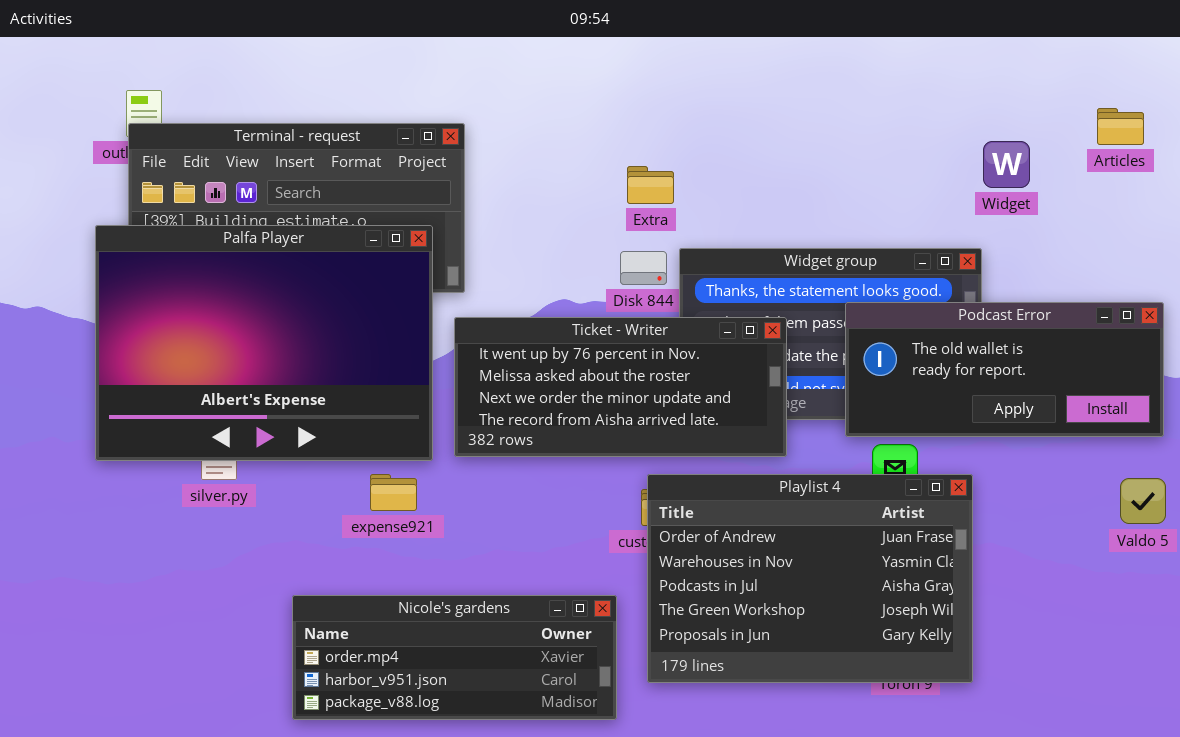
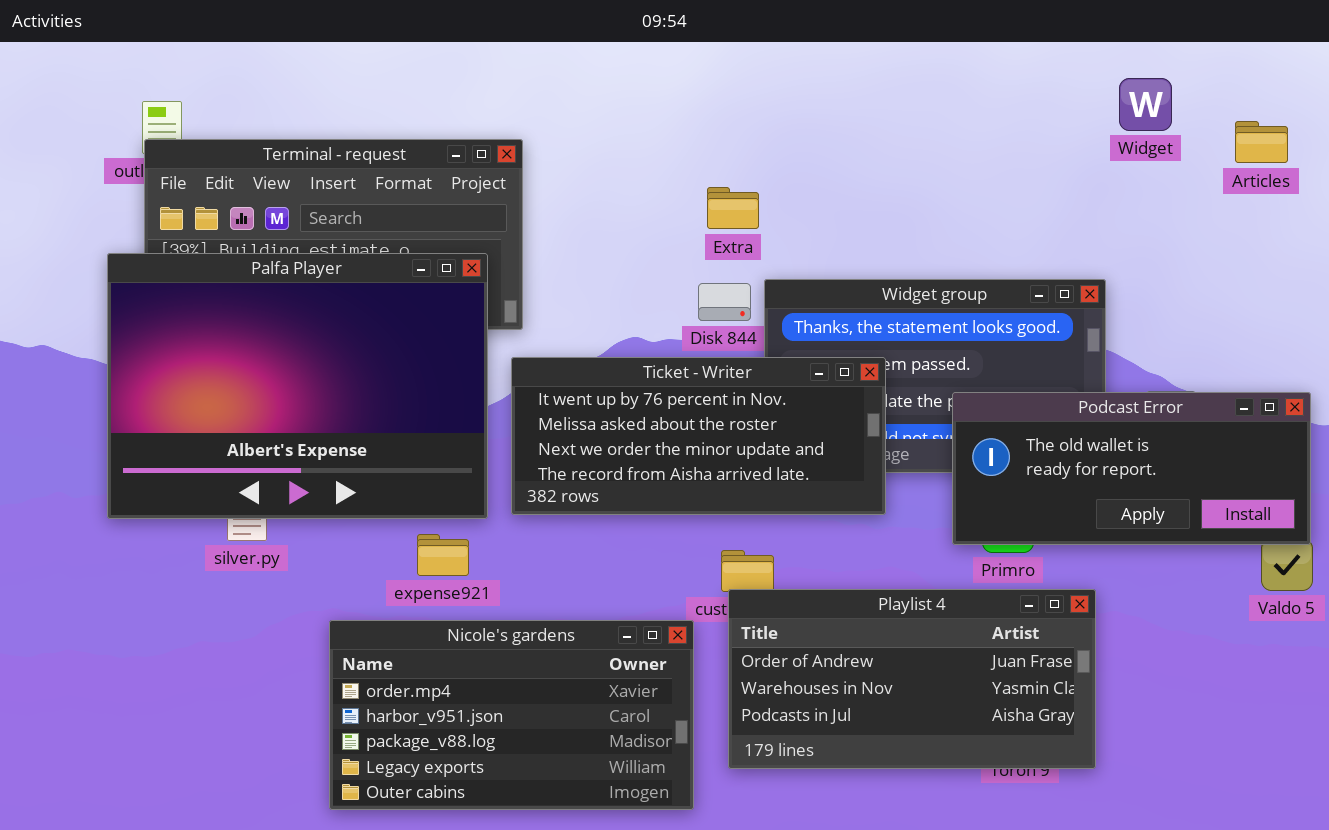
Widget: [983,141,1030,188] -> [1119,78,1172,131], moved
Podcast Error: [845,302,1164,437] -> [952,392,1311,545], moved
Playlist 4: [647,474,973,683] -> [728,589,1096,769], resized
Nicole's gardens: [292,595,617,720] -> [329,620,694,810], resized

